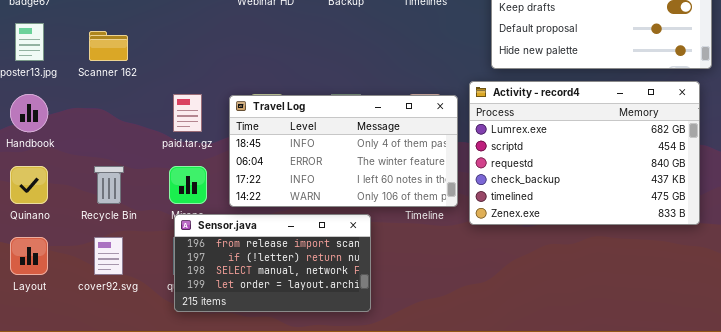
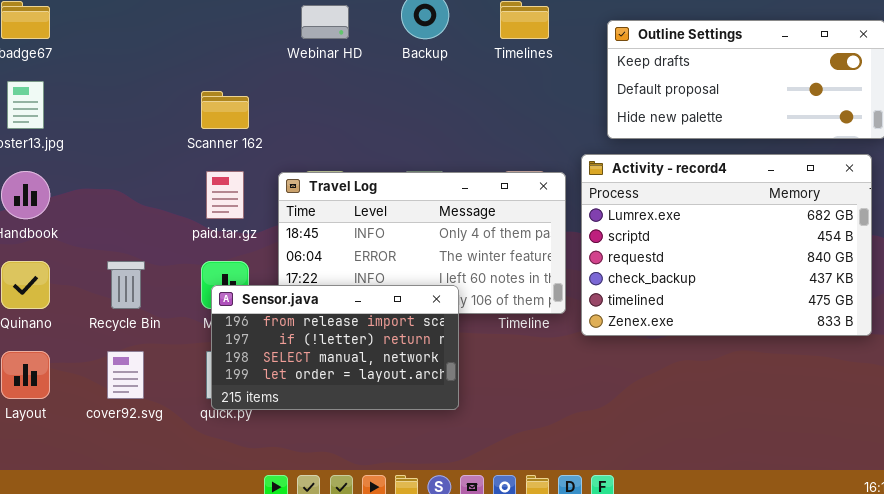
Scanner 162: [89,31,128,61] -> [201,91,249,129], moved
Sensor.java: [174,214,371,312] -> [211,285,459,410], moved

